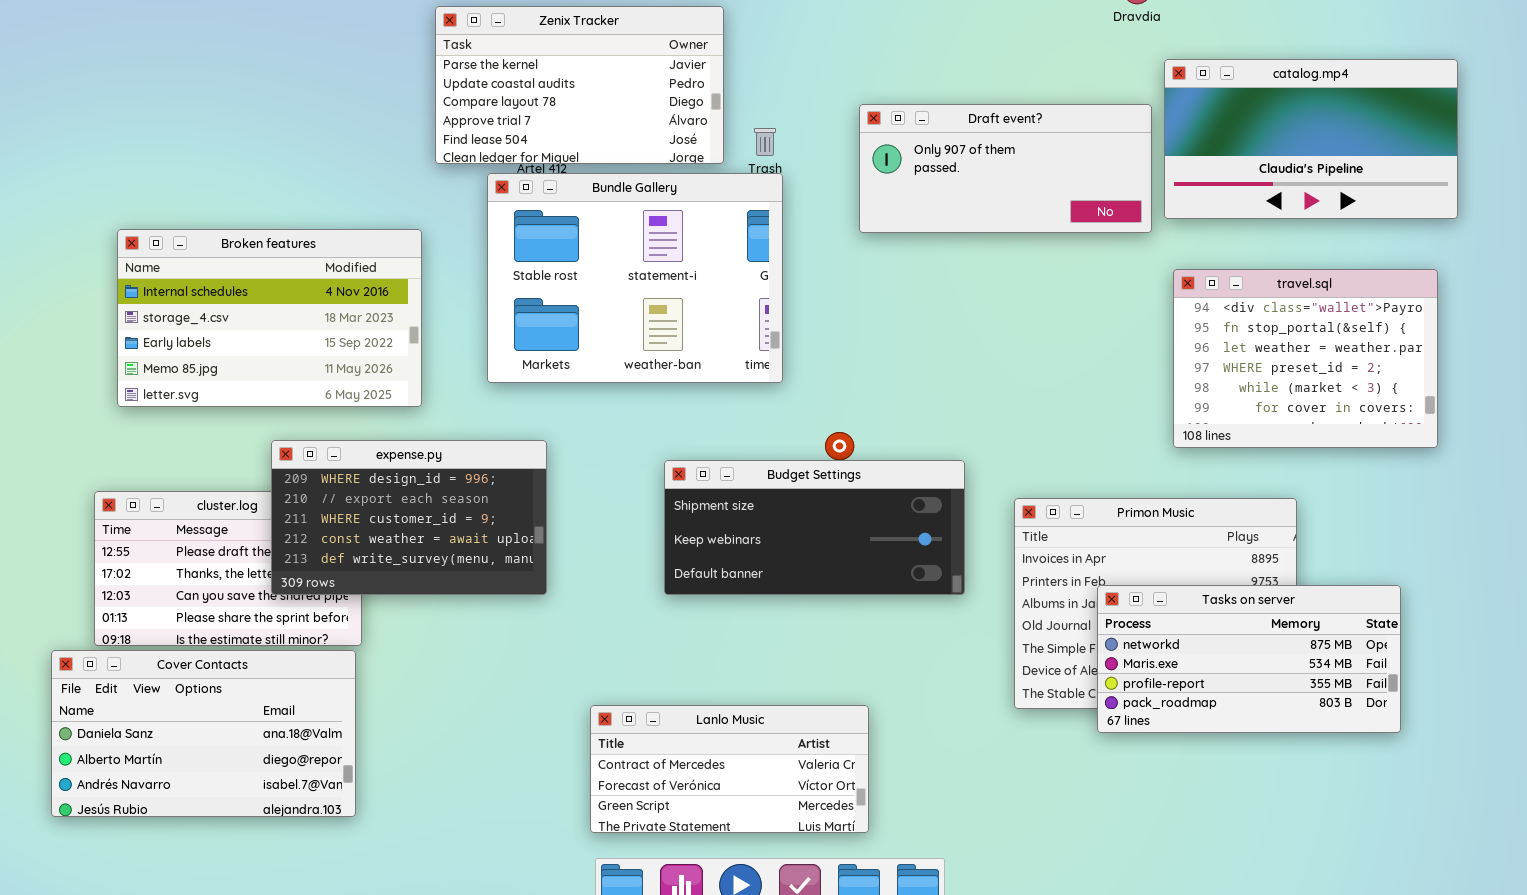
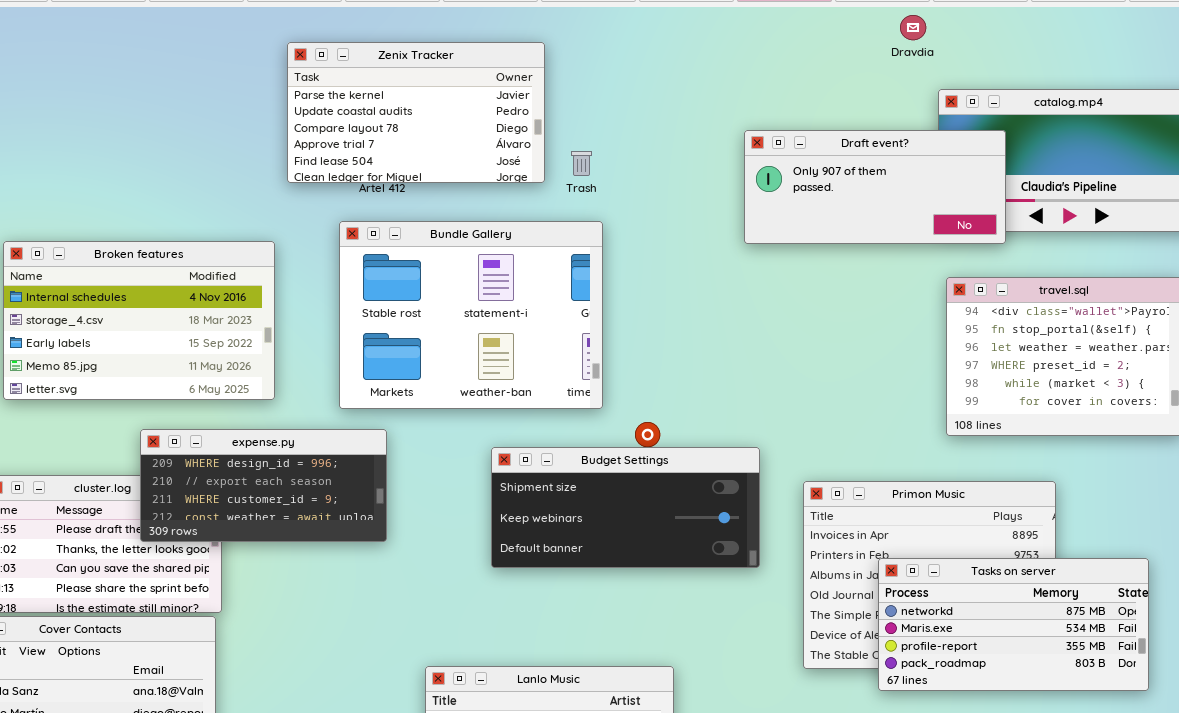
Draft event?: [859,104,1152,233] -> [744,130,1006,244], moved
Bundle Gallery: [487,173,783,383] -> [339,221,603,409], moved
expense.py: [271,440,547,595] -> [140,429,387,542], resized

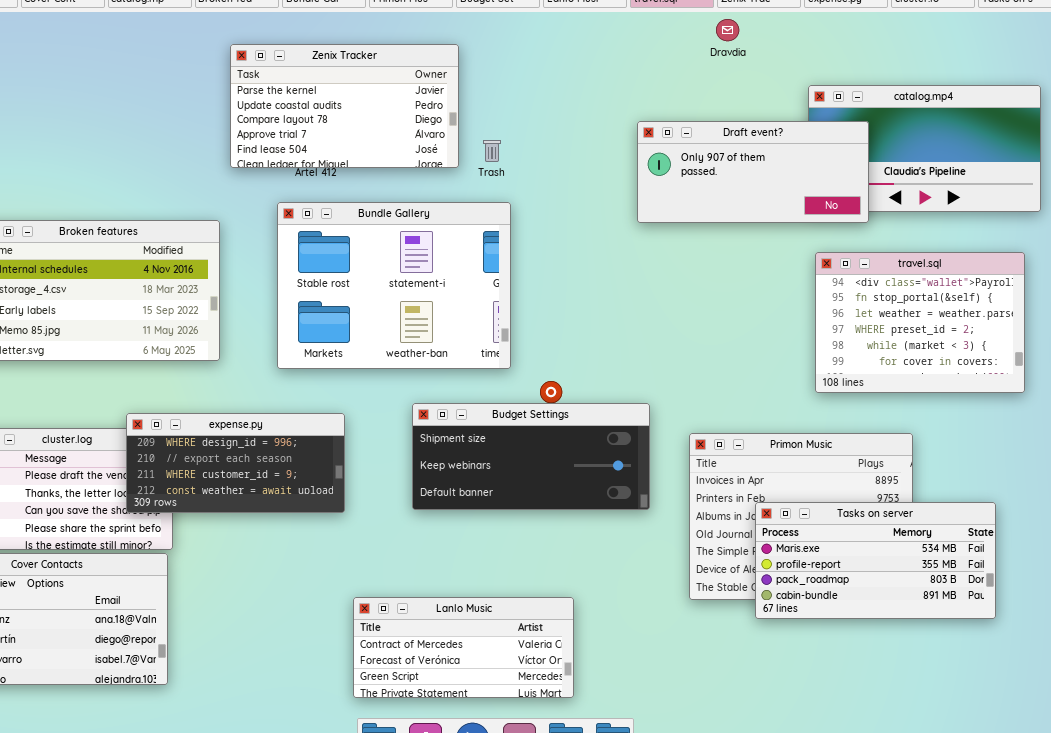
Dravdia: [900,15,926,40] -> [716,19,739,41], moved
expense.py: [140,429,387,542] -> [126,413,345,513], moved
Tasks on server: [878,558,1149,691] -> [755,502,996,619], scrolled down 1 row

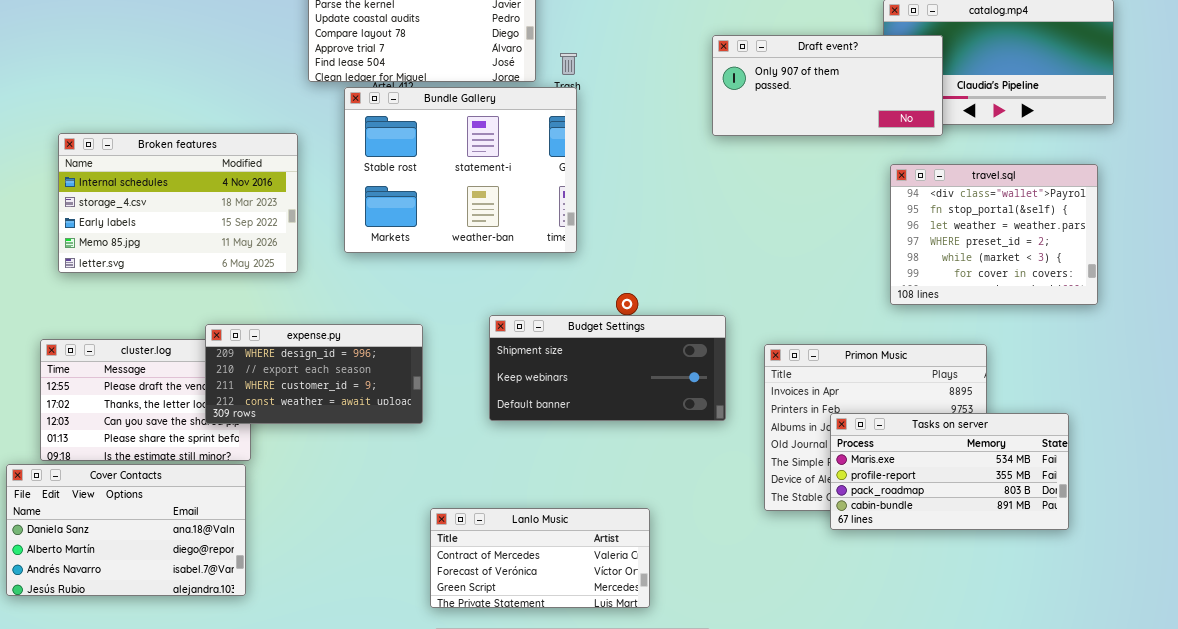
Bundle Gallery: [277,202,511,369] -> [344,87,577,253], moved

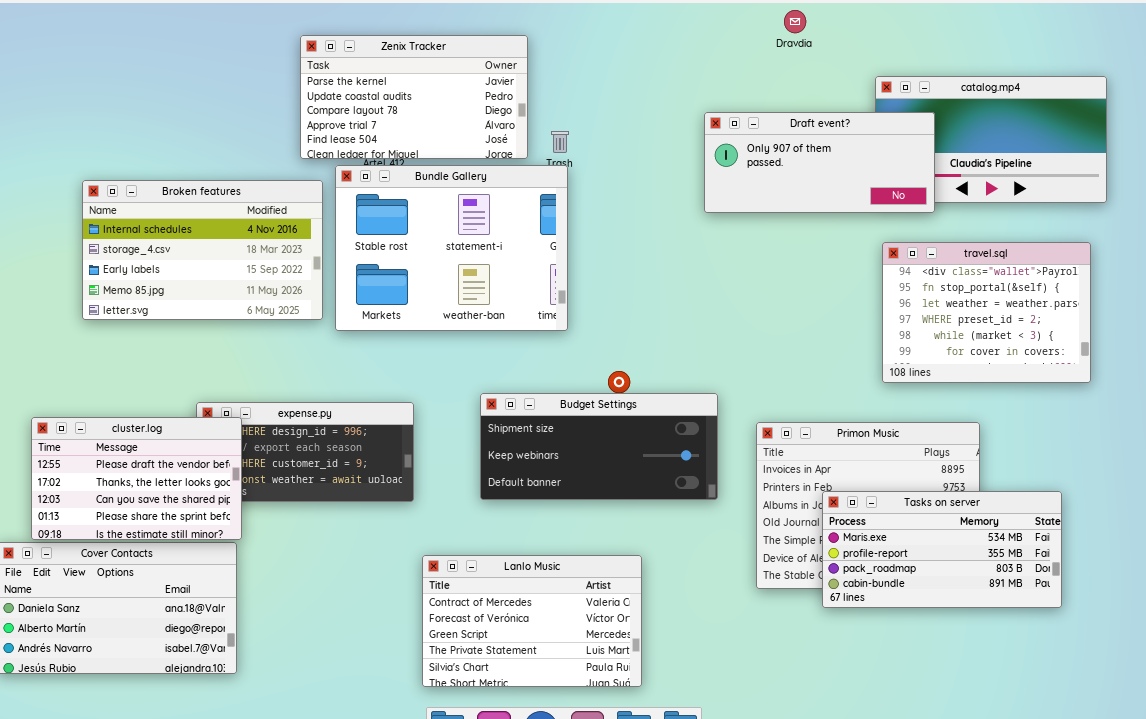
Broken features: [58,133,298,273] -> [82,180,323,320], moved
cluster.log: [40,339,251,461] -> [31,417,242,540], raised
Lanlo Music: [430,508,650,608] -> [422,555,642,687], resized

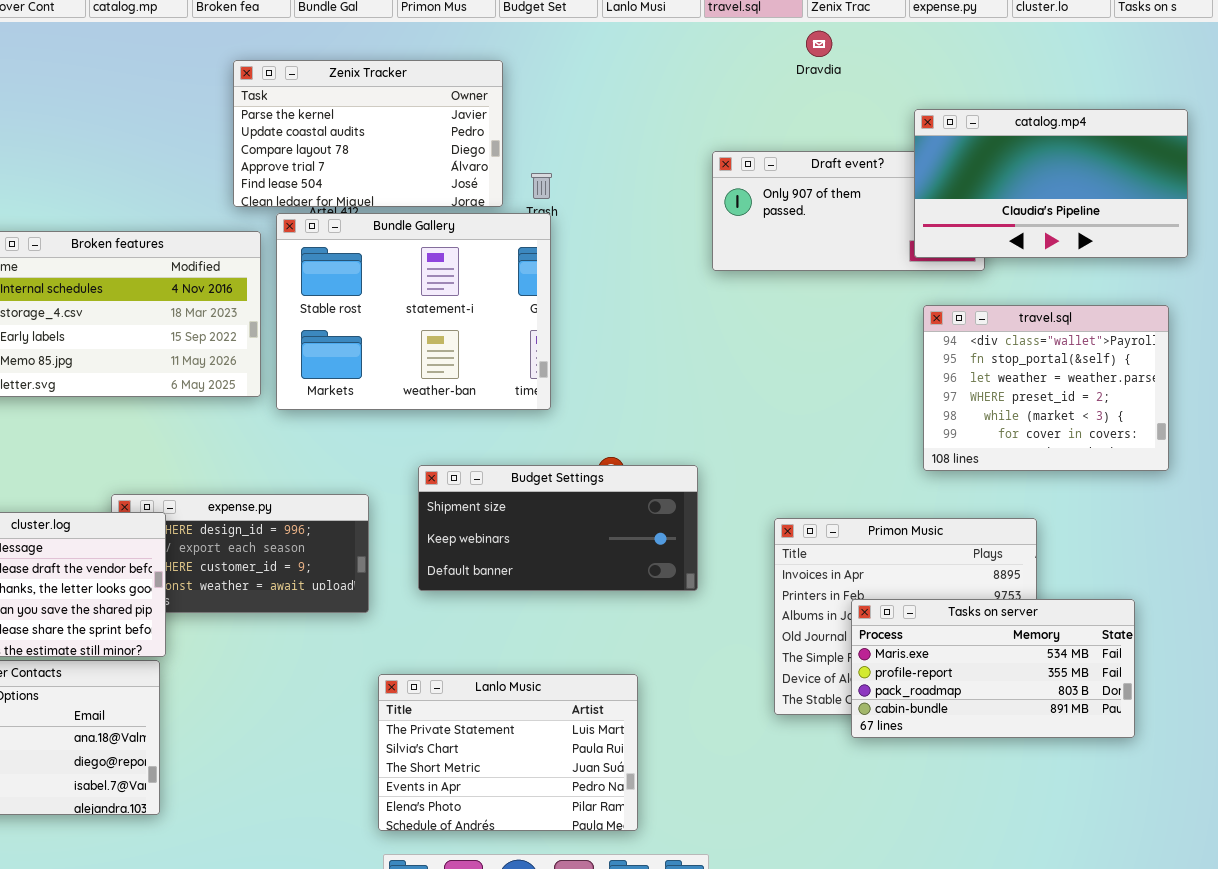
catalog.mp4: [875,76,1107,203] -> [914,109,1188,258], raised
Budget Settings: [480,393,718,500] -> [418,465,698,591], moved
Lanlo Music: [422,555,642,687] -> [378,674,638,831], scrolled down 3 rows

